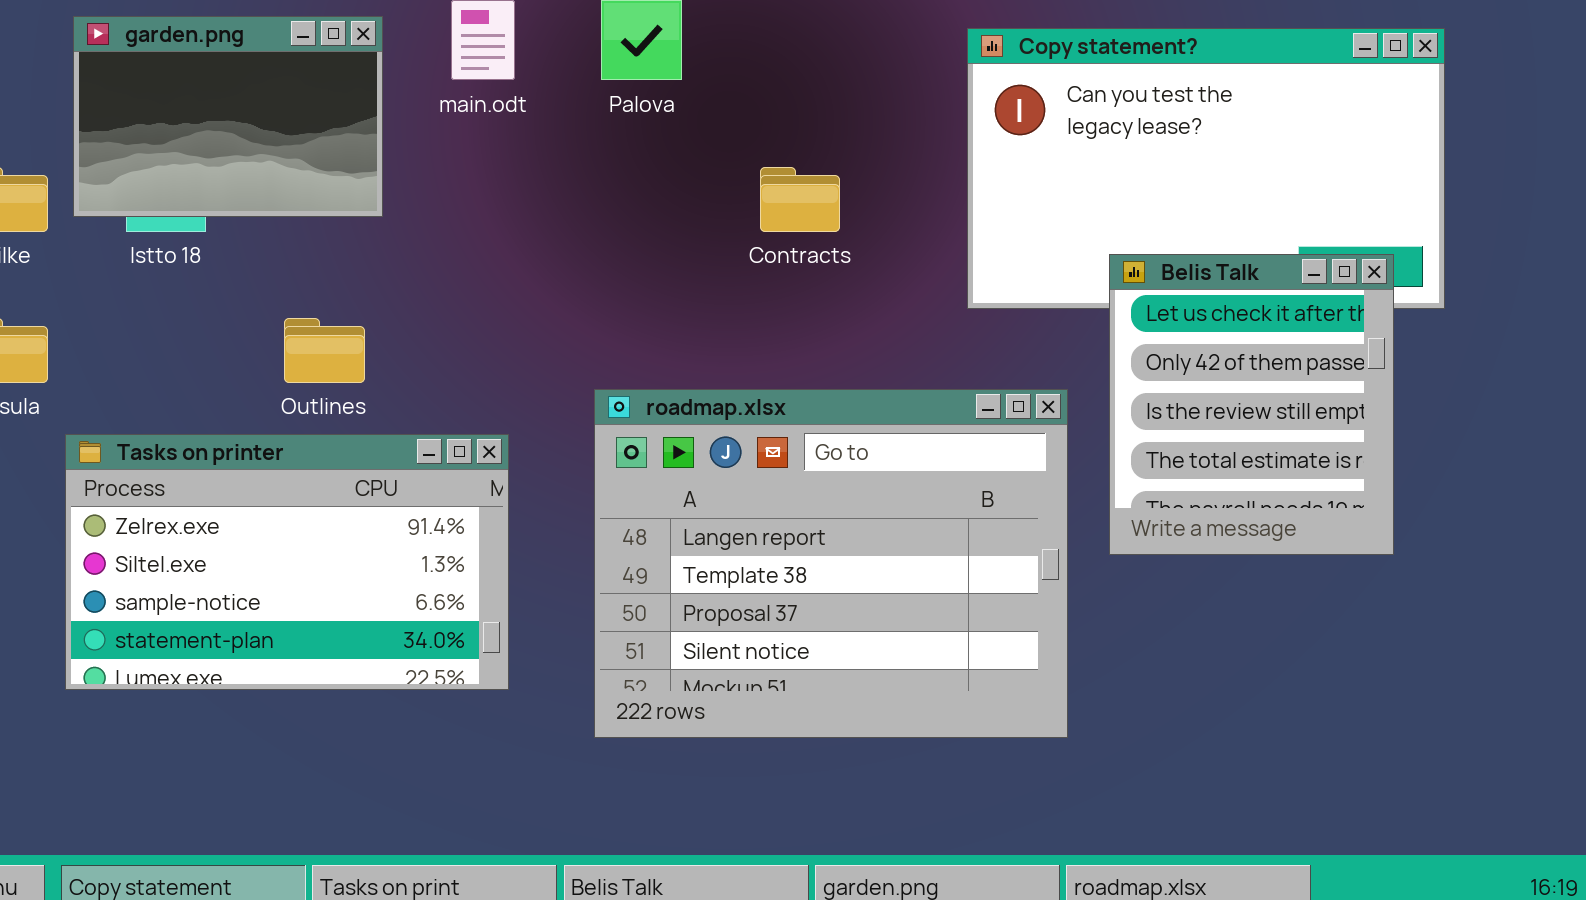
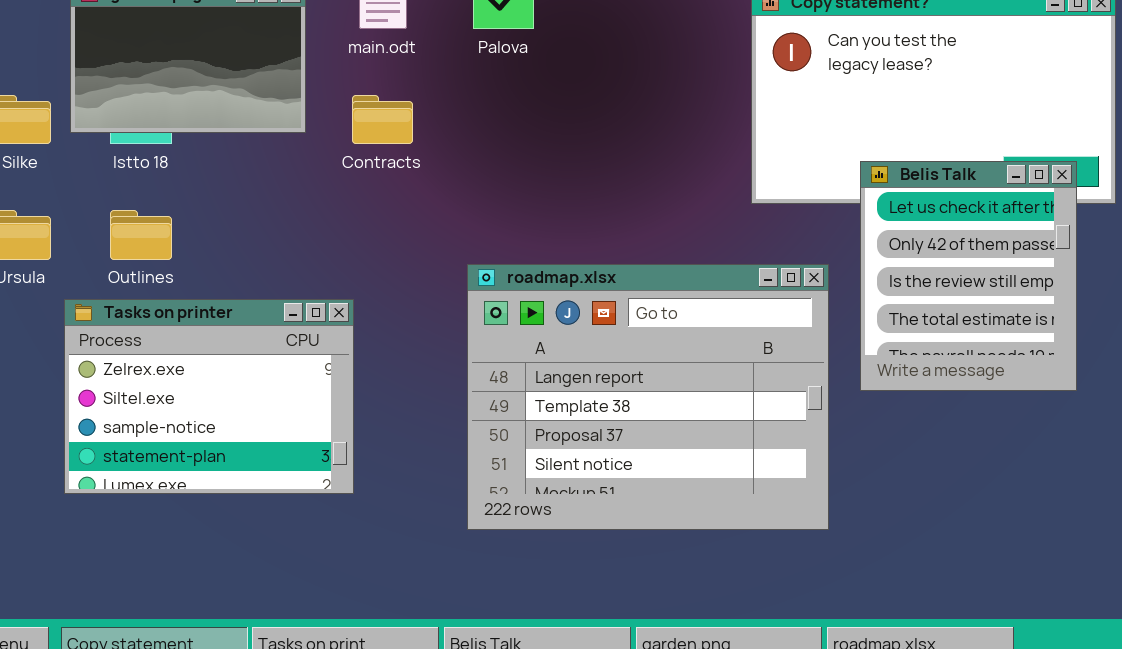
Contracts: [760,167,840,232] -> [352,95,413,144], moved
Outlines: [284,318,365,383] -> [110,210,172,260], moved
Tasks on printer: [65,434,509,690] -> [64,299,354,494], resized

